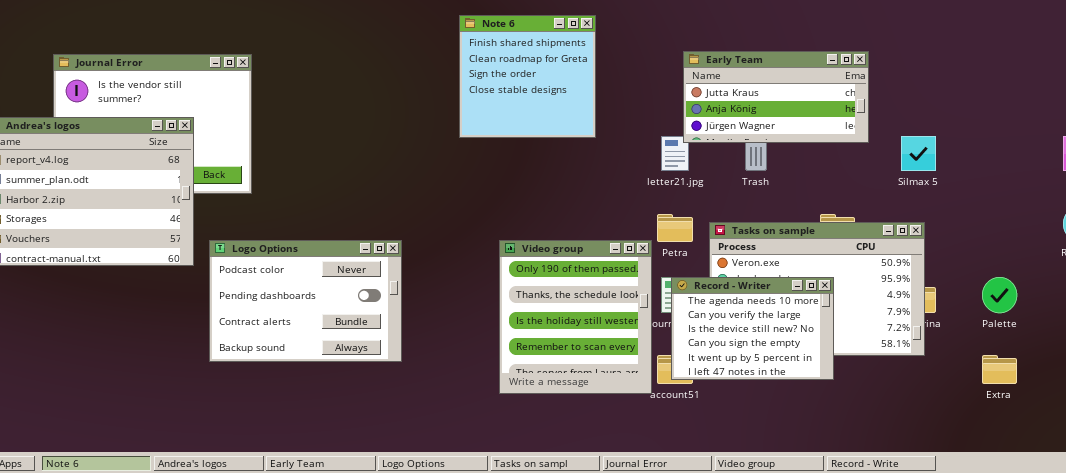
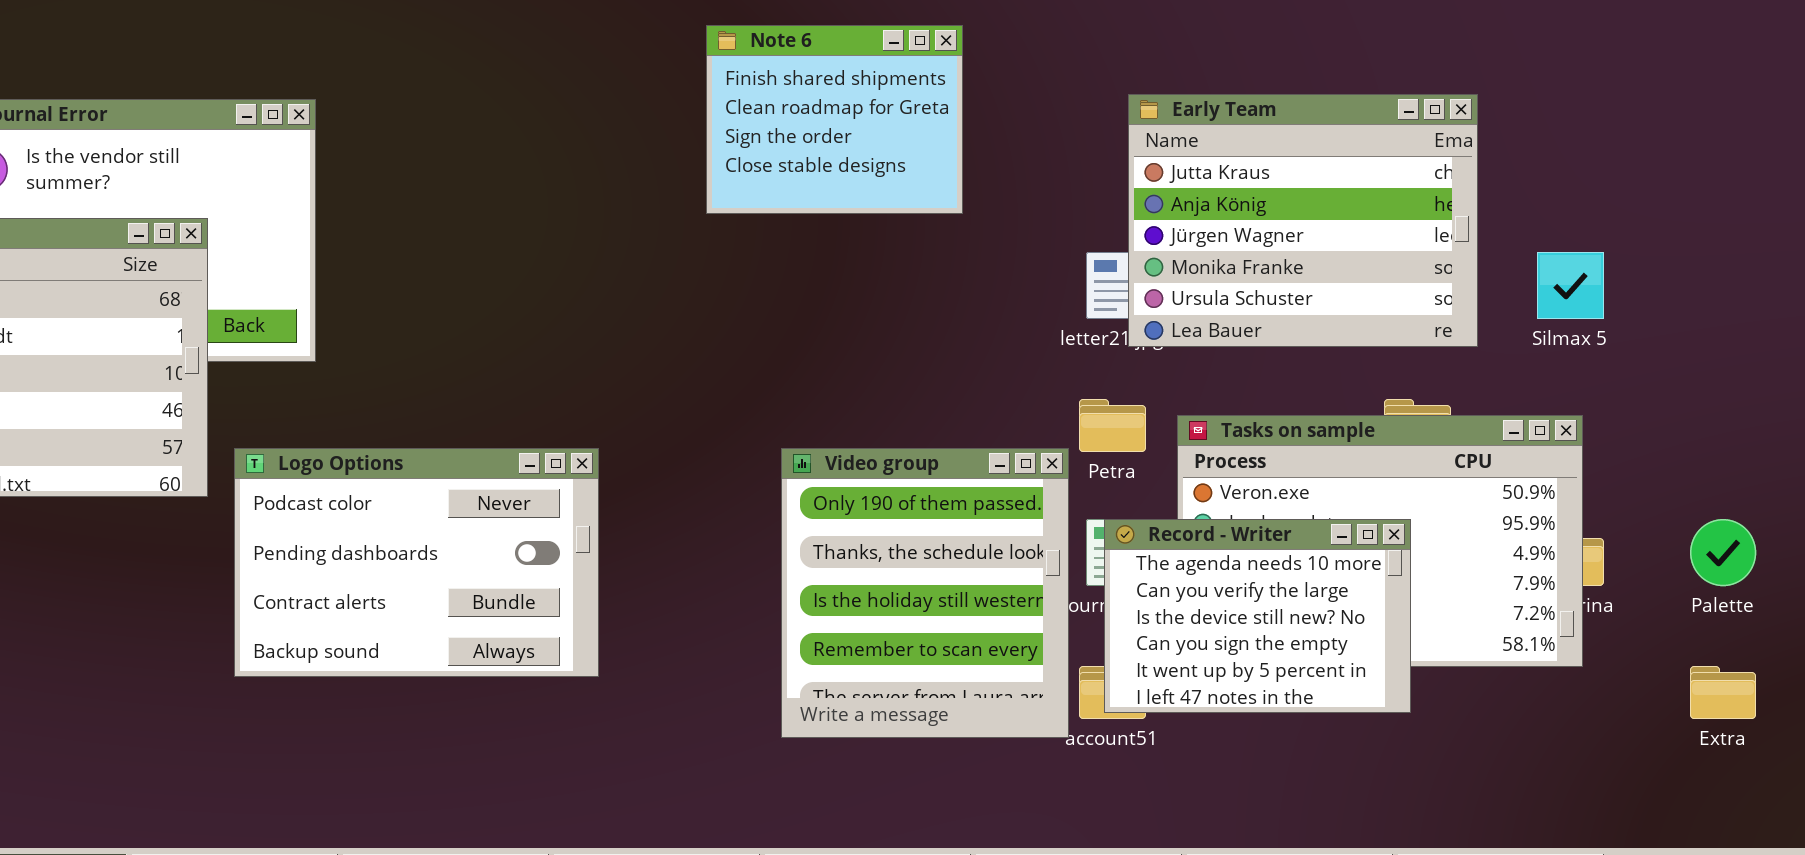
Note 6: [459,15,596,138] -> [706,25,963,214], resized
Early Team: [683,51,869,143] -> [1128,94,1478,347], resized

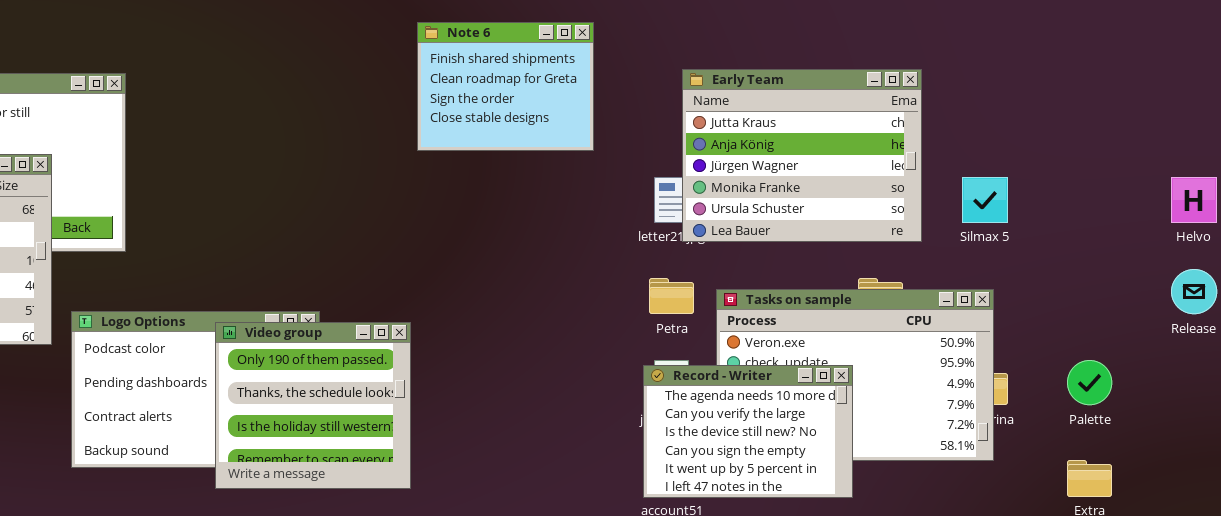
Note 6: [706,25,963,214] -> [417,22,594,151], moved
Video group: [781,448,1069,738] -> [215,322,411,489], moved, resized
Record - Writer: [1104,519,1411,713] -> [643,365,853,498], moved

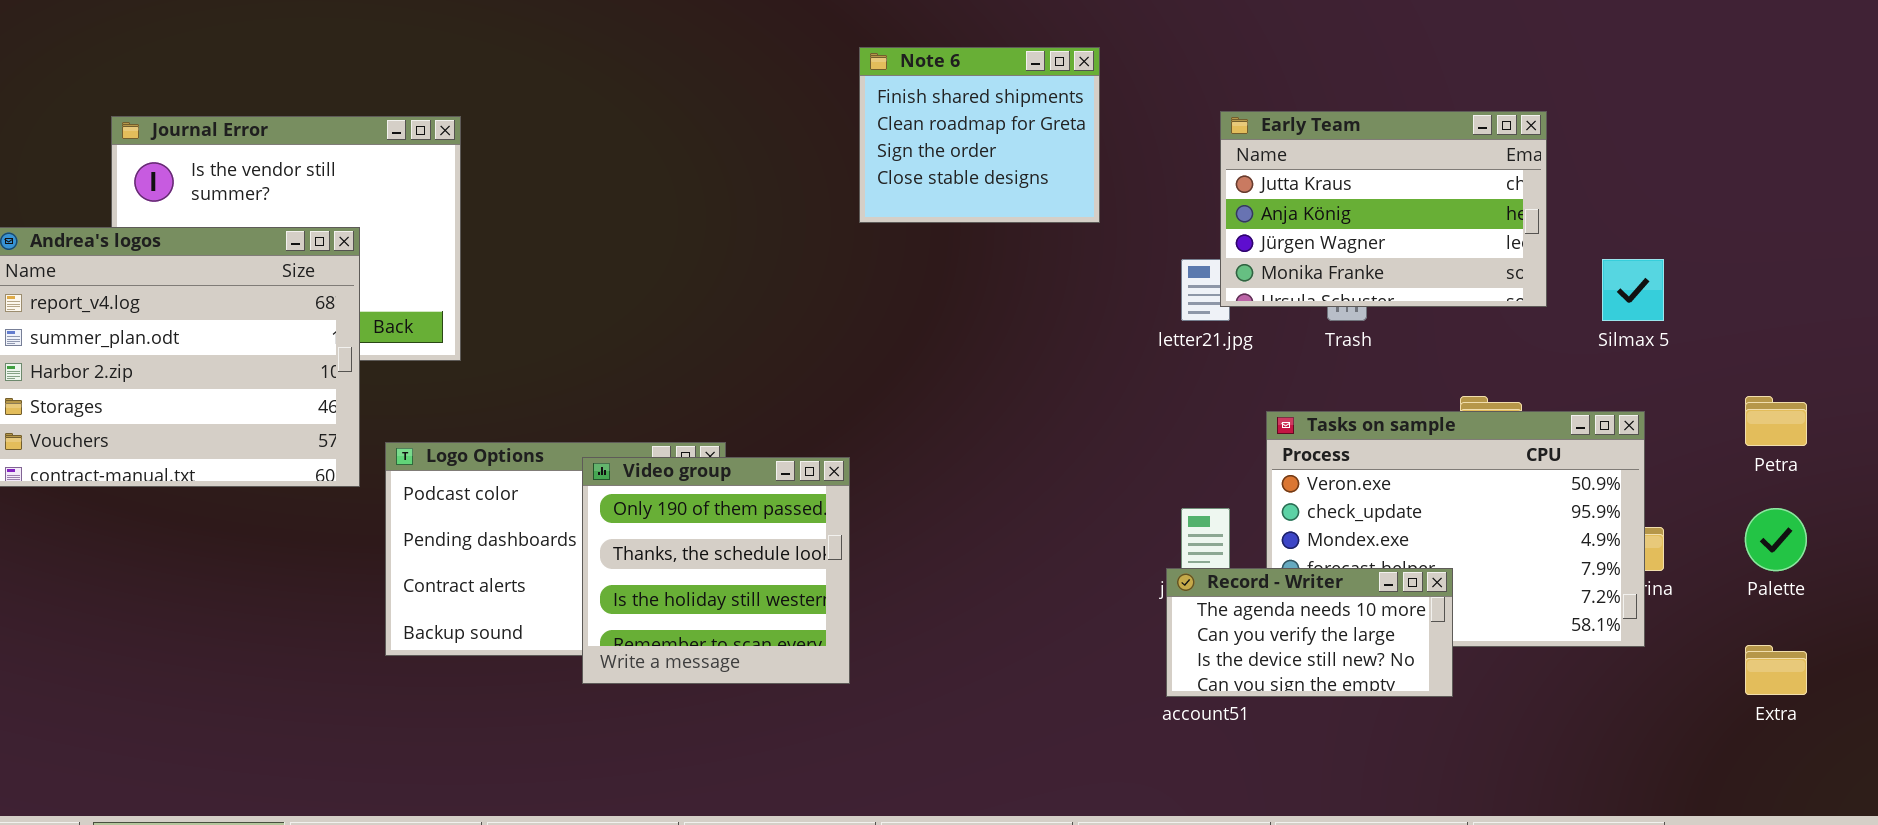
Early Team: [682,69,922,242] -> [1220,111,1547,307], resized
Petra: [649,278,694,314] -> [1745,396,1807,446], moved
Record - Writer: [643,365,853,498] -> [1166,568,1453,697], resized

